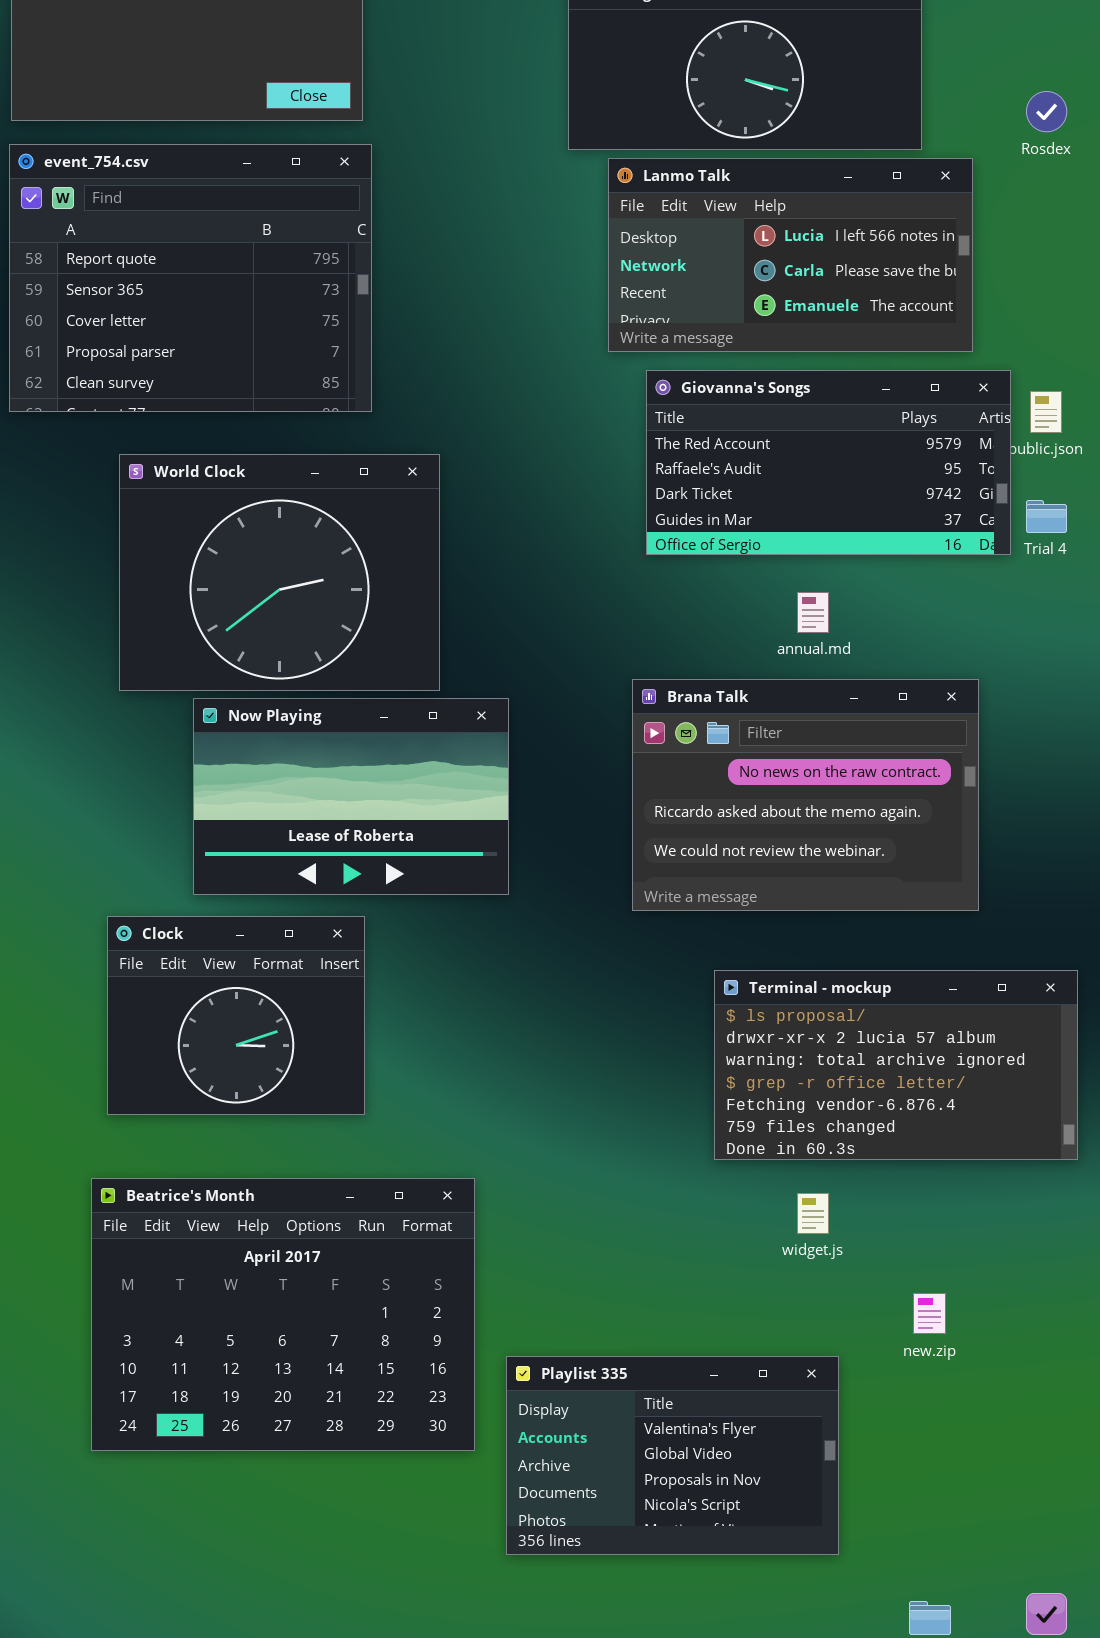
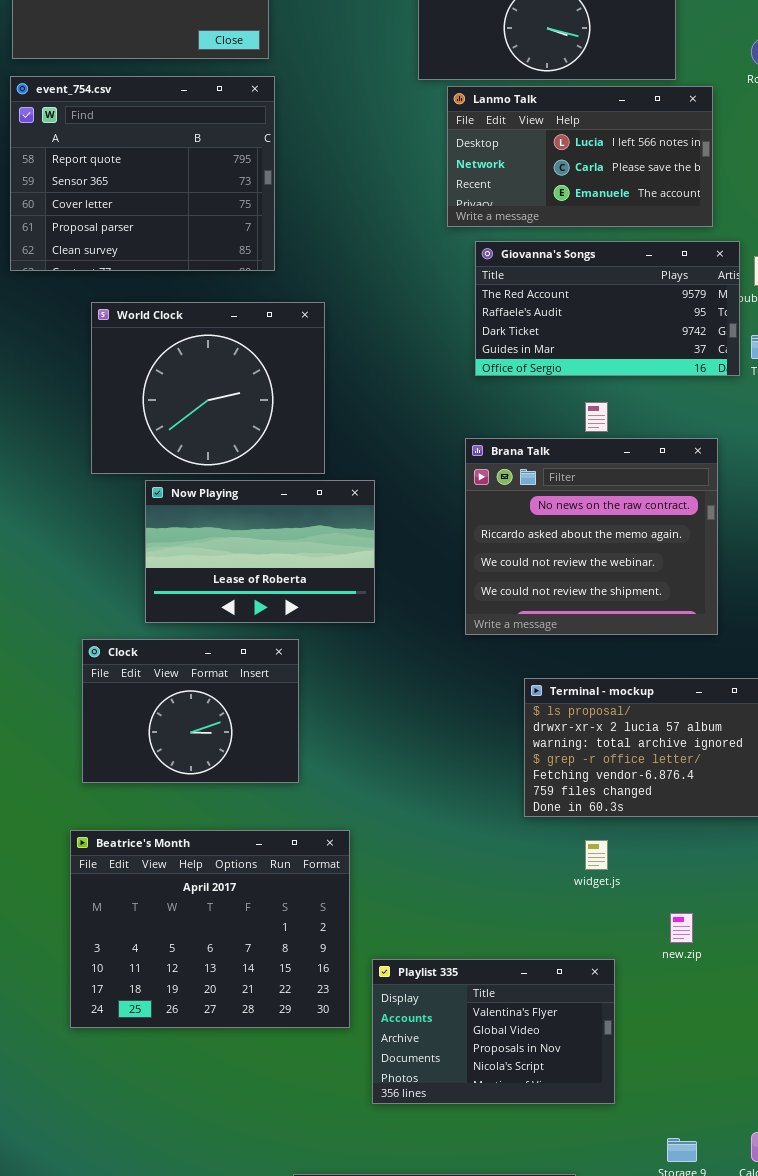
Brana Talk: [632,679,979,911] -> [465,438,718,635], resized
Clock: [107,916,365,1115] -> [82,639,299,783], resized

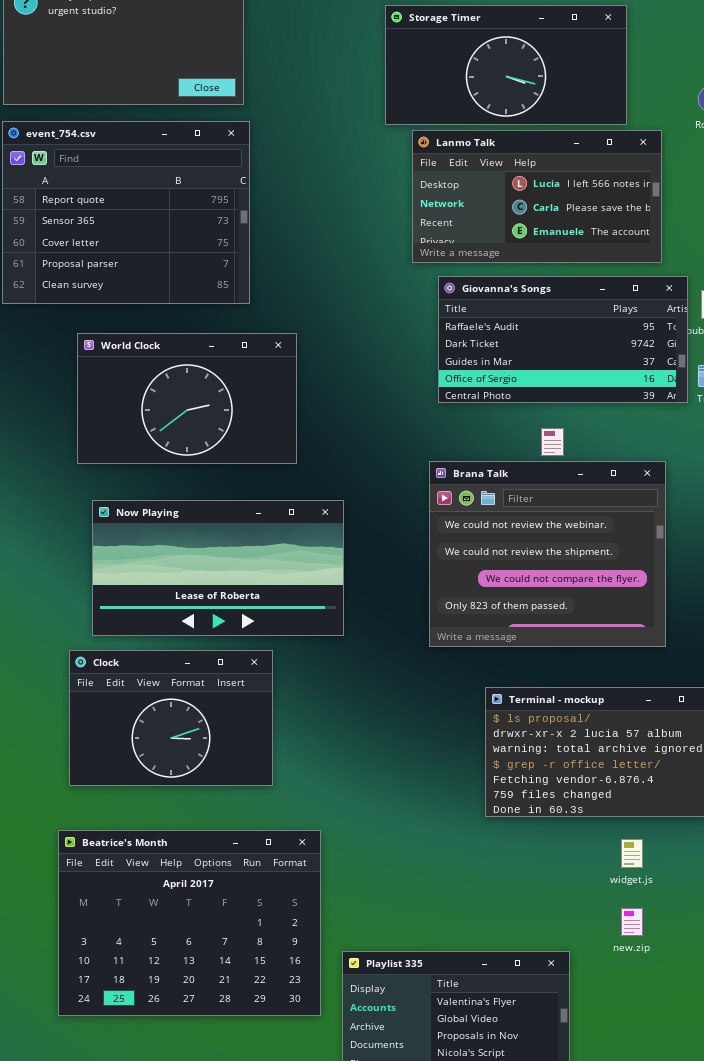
Giovanna's Songs: [475,241,740,376] -> [438,276,688,403], scrolled down 1 row
World Clock: [91,302,325,474] -> [77,333,297,464], resized
Brana Talk: [465,438,718,635] -> [429,461,666,647], scrolled down 2 rows
Now Playing: [145,480,375,623] -> [92,500,344,636], resized
widget.js: [585,840,608,870] -> [621,839,643,868], moved

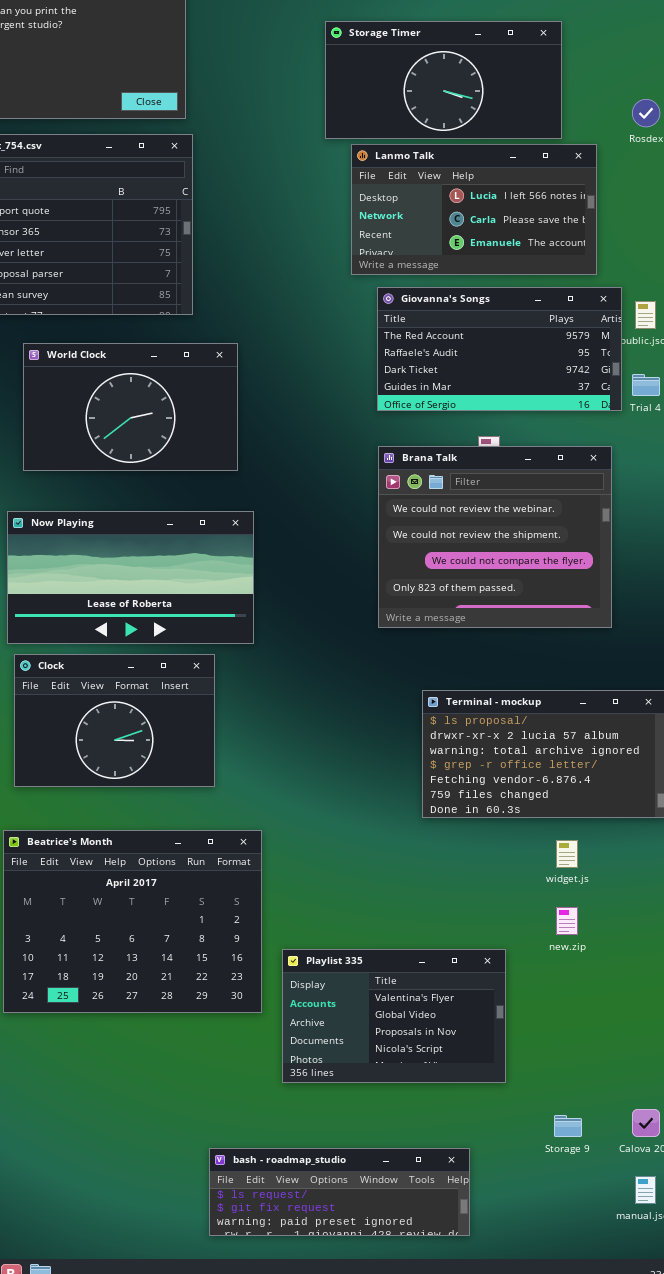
Giovanna's Songs: [438,276,688,403] -> [377,287,622,411], scrolled up 1 row
Brana Talk: [429,461,666,647] -> [378,446,612,628], moved
Now Playing: [92,500,344,636] -> [7,511,254,644], moved

